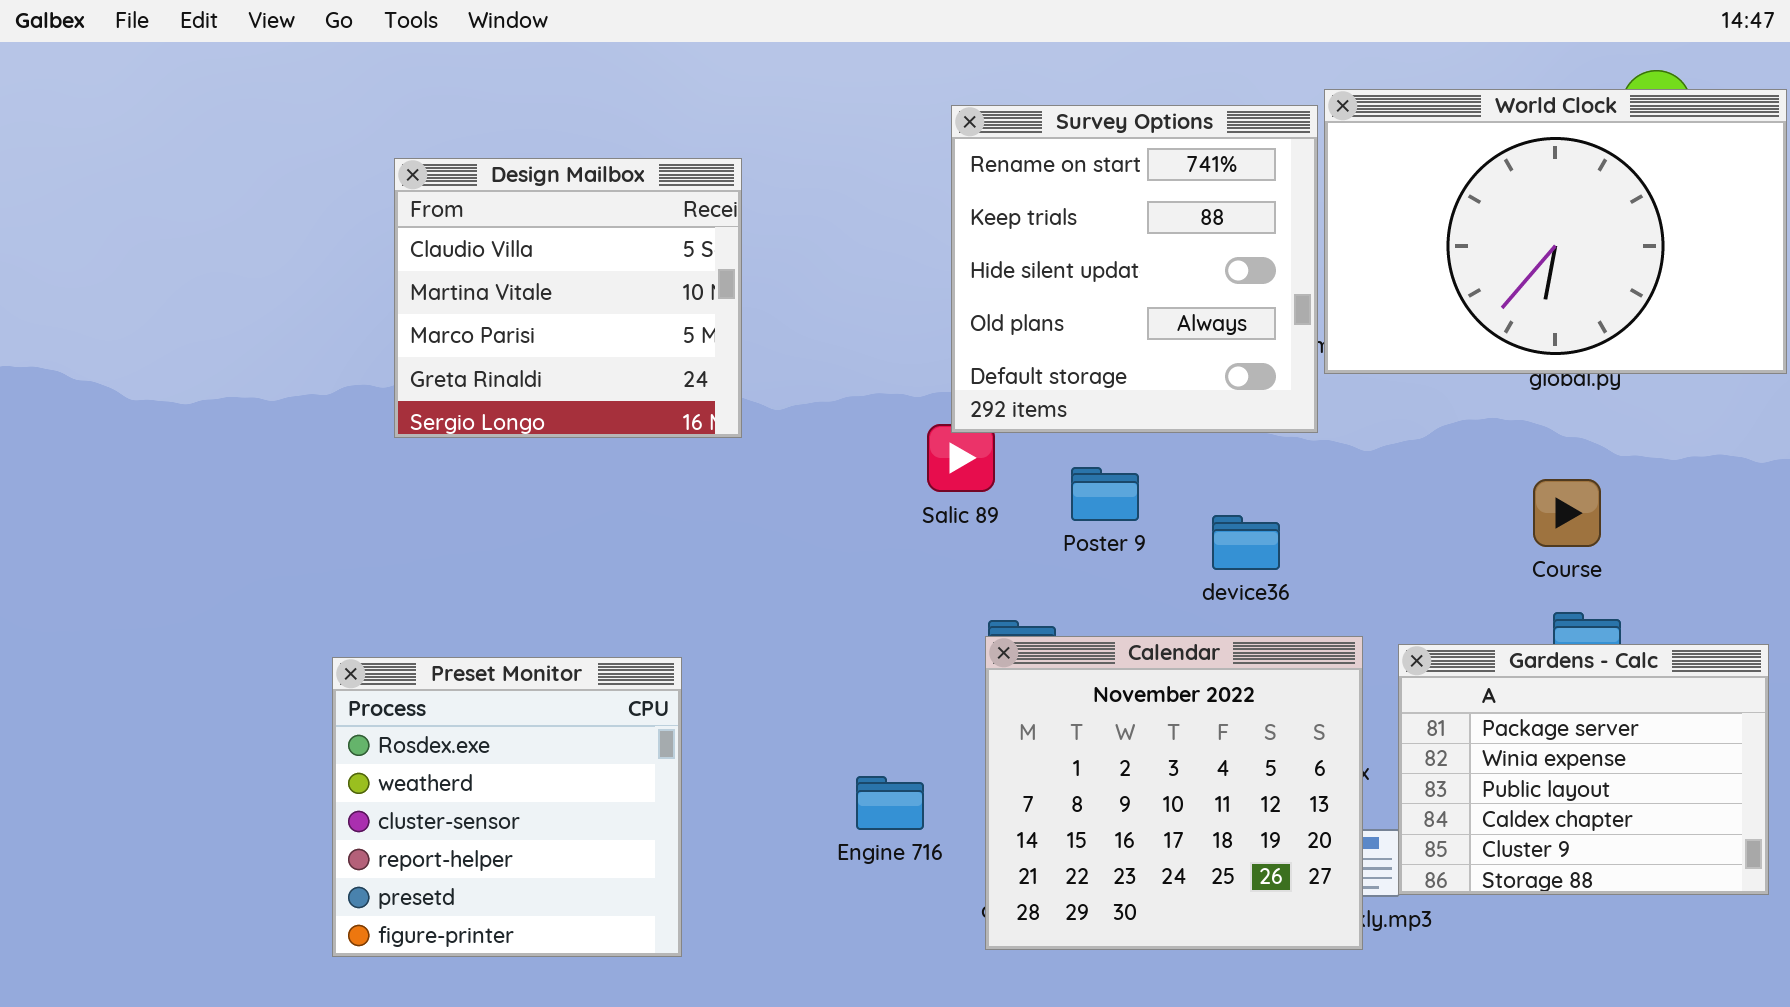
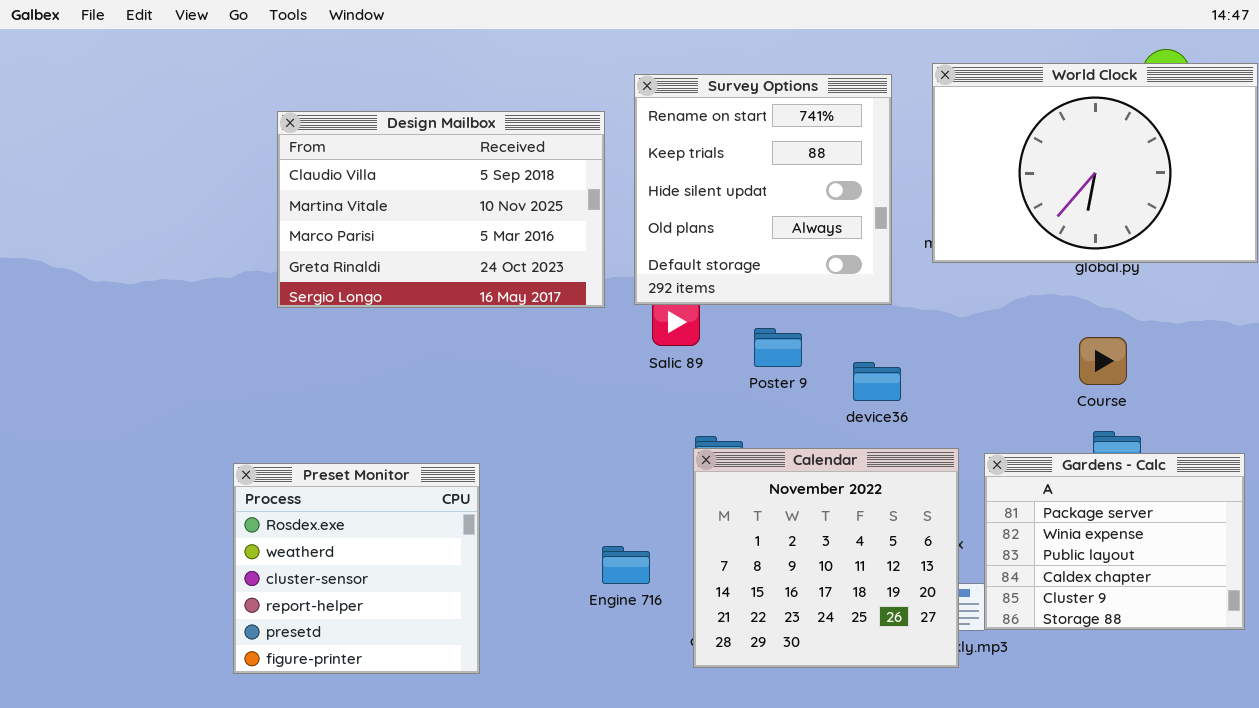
Survey Options: [951,105,1318,433] -> [634,74,892,305], moved
Design Mailbox: [394,158,742,438] -> [277,111,605,308], resized

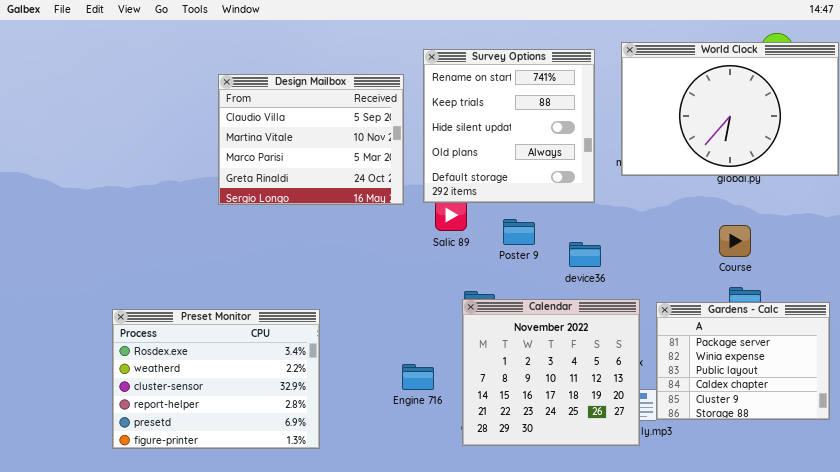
Design Mailbox: [277,111,605,308] -> [218,74,404,205], resized
Preset Monitor: [233,463,480,674] -> [112,309,320,449], resized

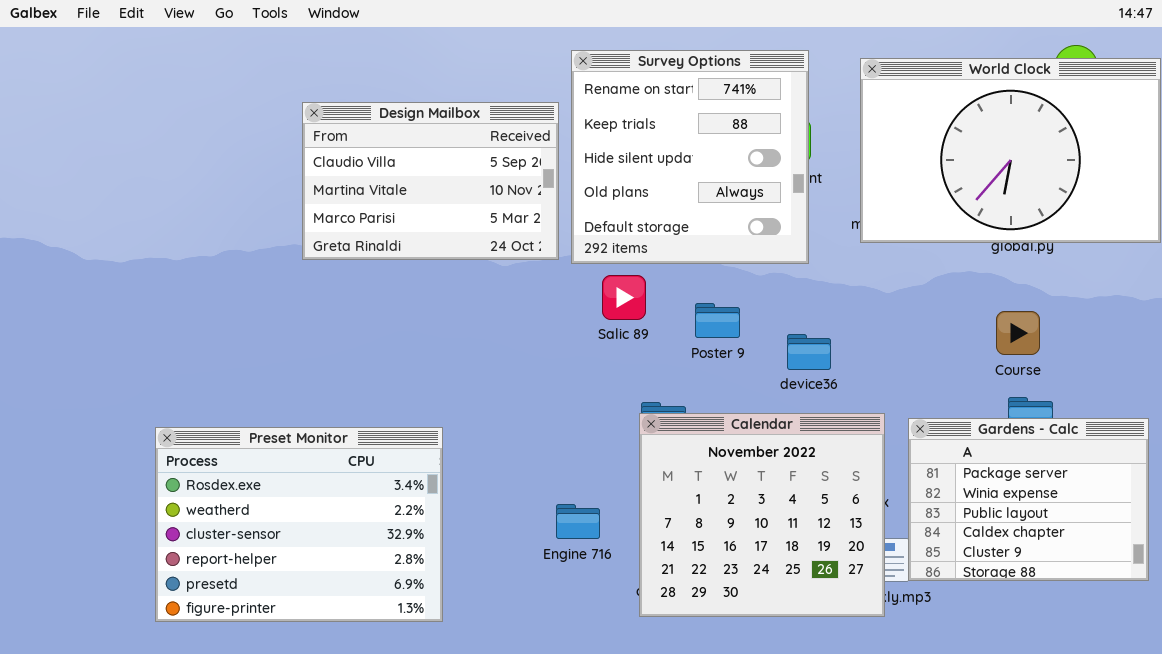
Survey Options: [423,49,595,203] -> [571,50,809,264], moved
Design Mailbox: [218,74,404,205] -> [302,102,559,260], resized

